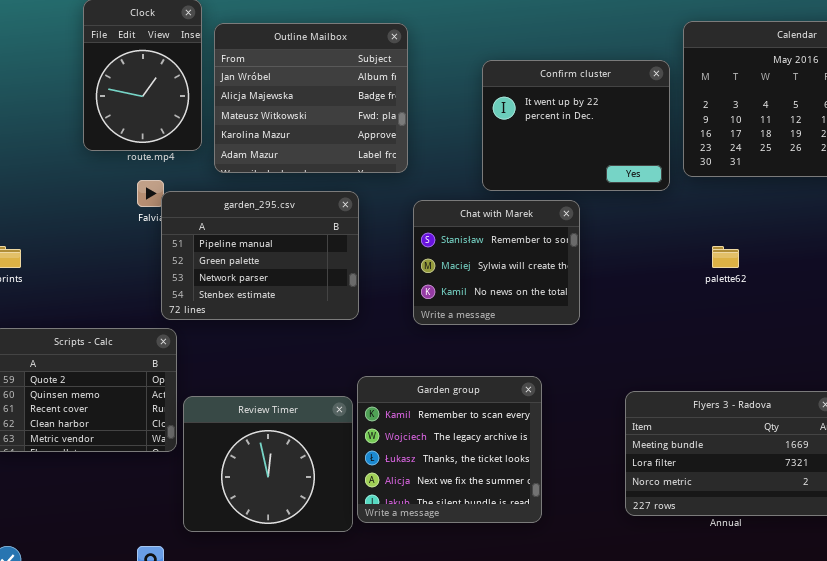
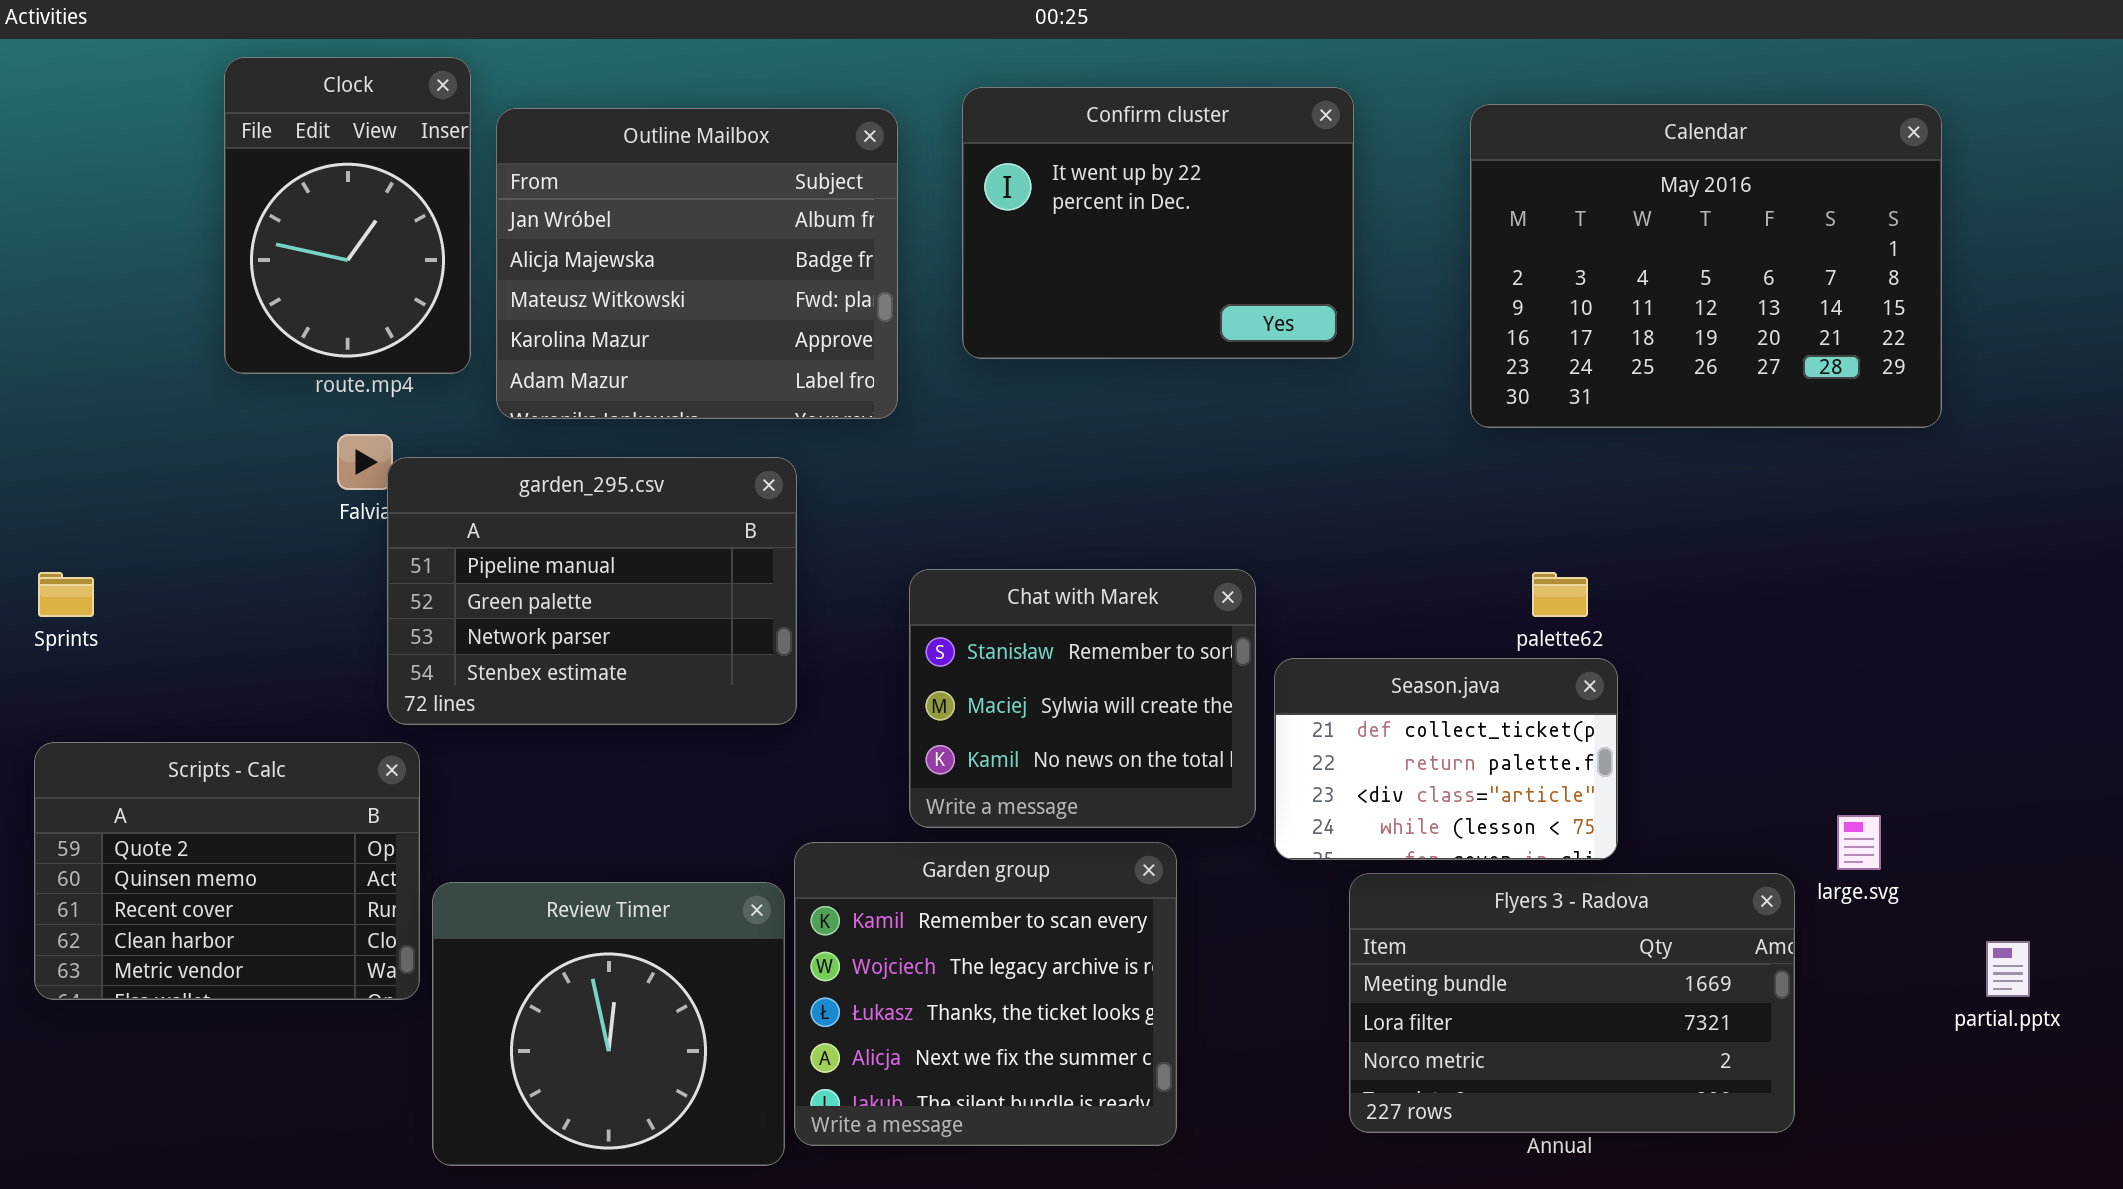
Confirm cluster: [482,60,670,191] -> [962,87,1354,359], moved
Chat with Marek: [413,200,580,325] -> [909,569,1256,828], moved
Season.java: none -> [1274,658,1618,860], opened

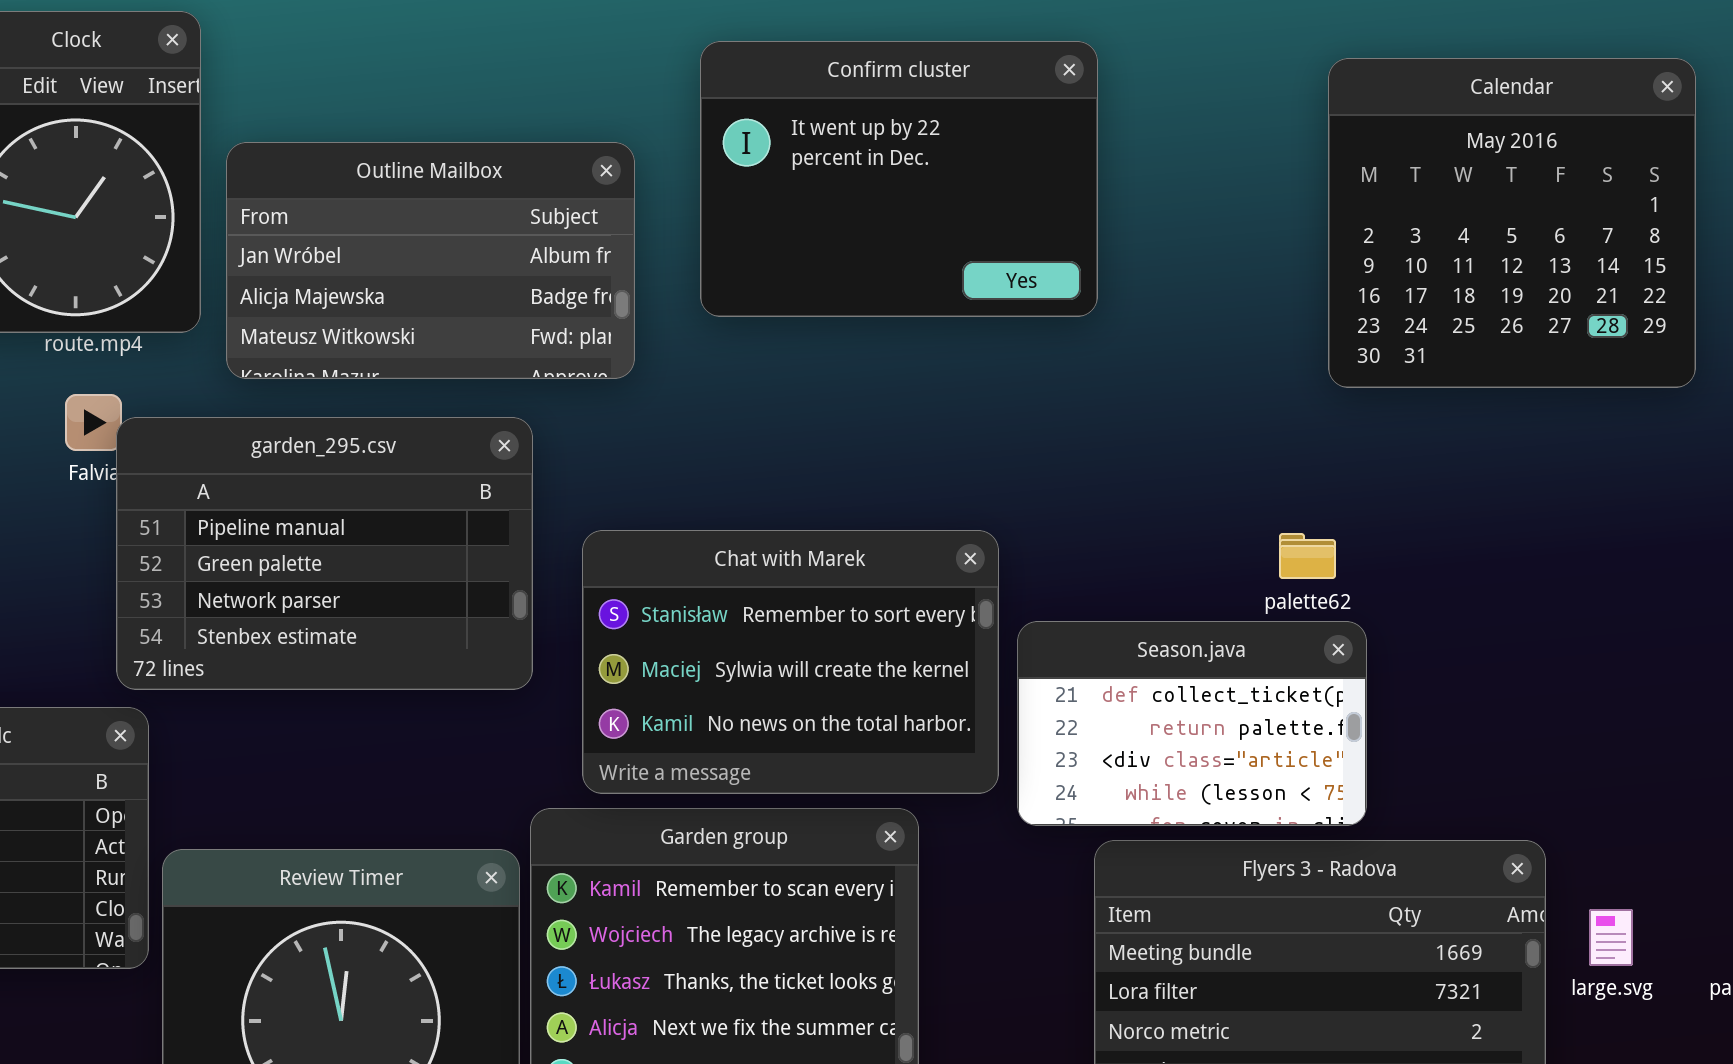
Calendar: [1470,104,1942,428] -> [1328,58,1696,388], resized
Outline Mailbox: [496,108,898,419] -> [226,142,635,379], resized
Chat with Marek: [909,569,1256,828] -> [582,530,999,794], resized
large.svg: [1837,815,1881,870] -> [1589,909,1633,966], moved

